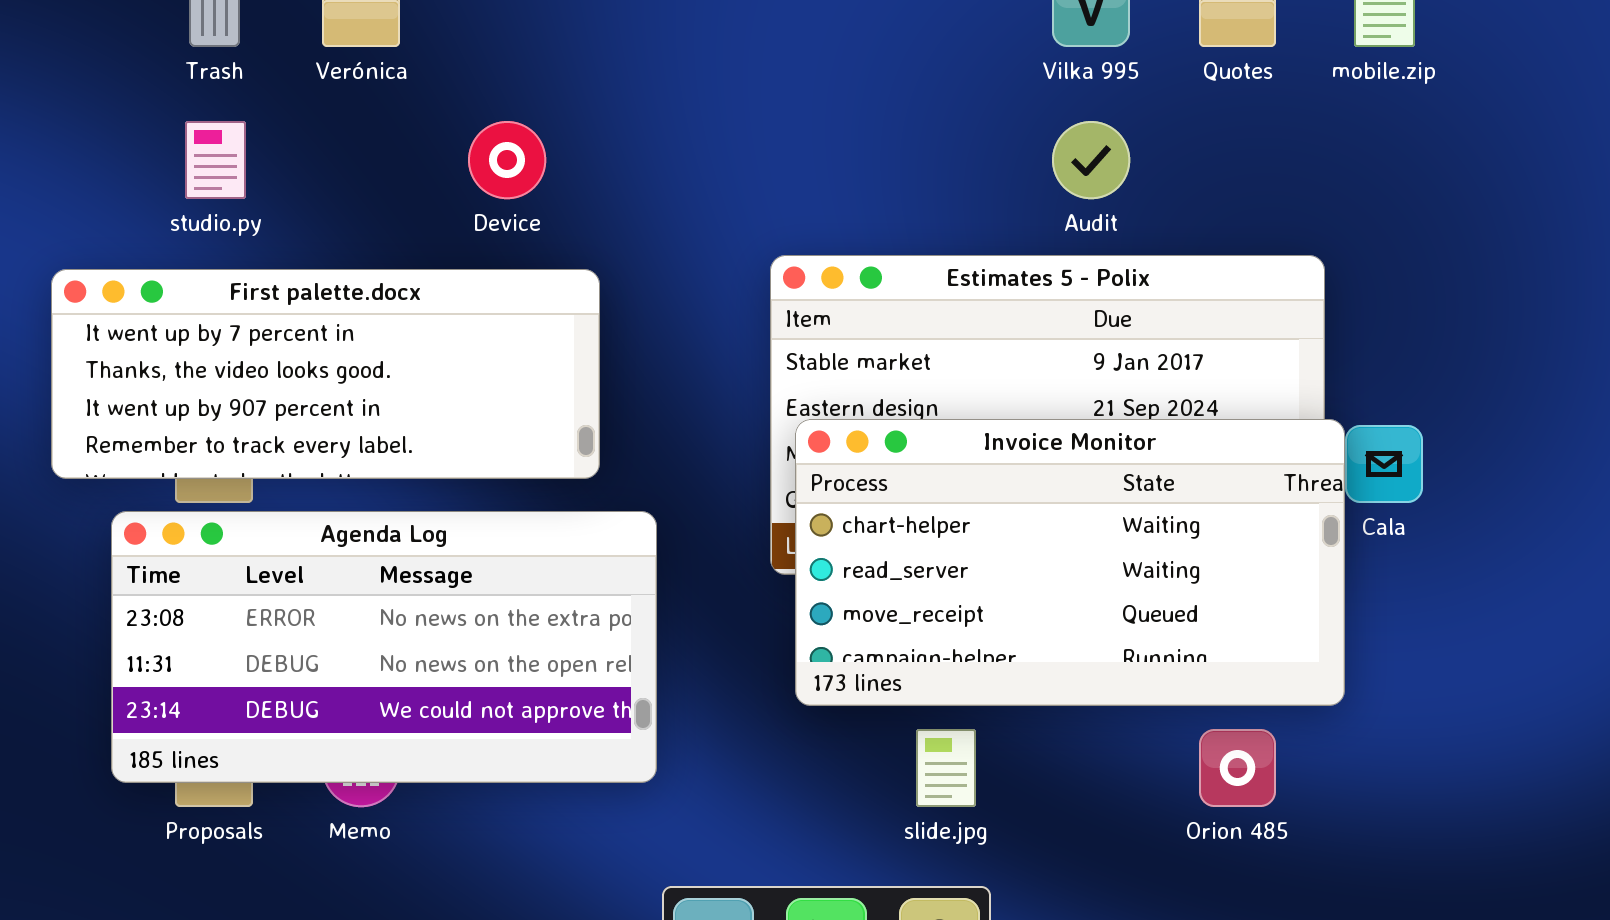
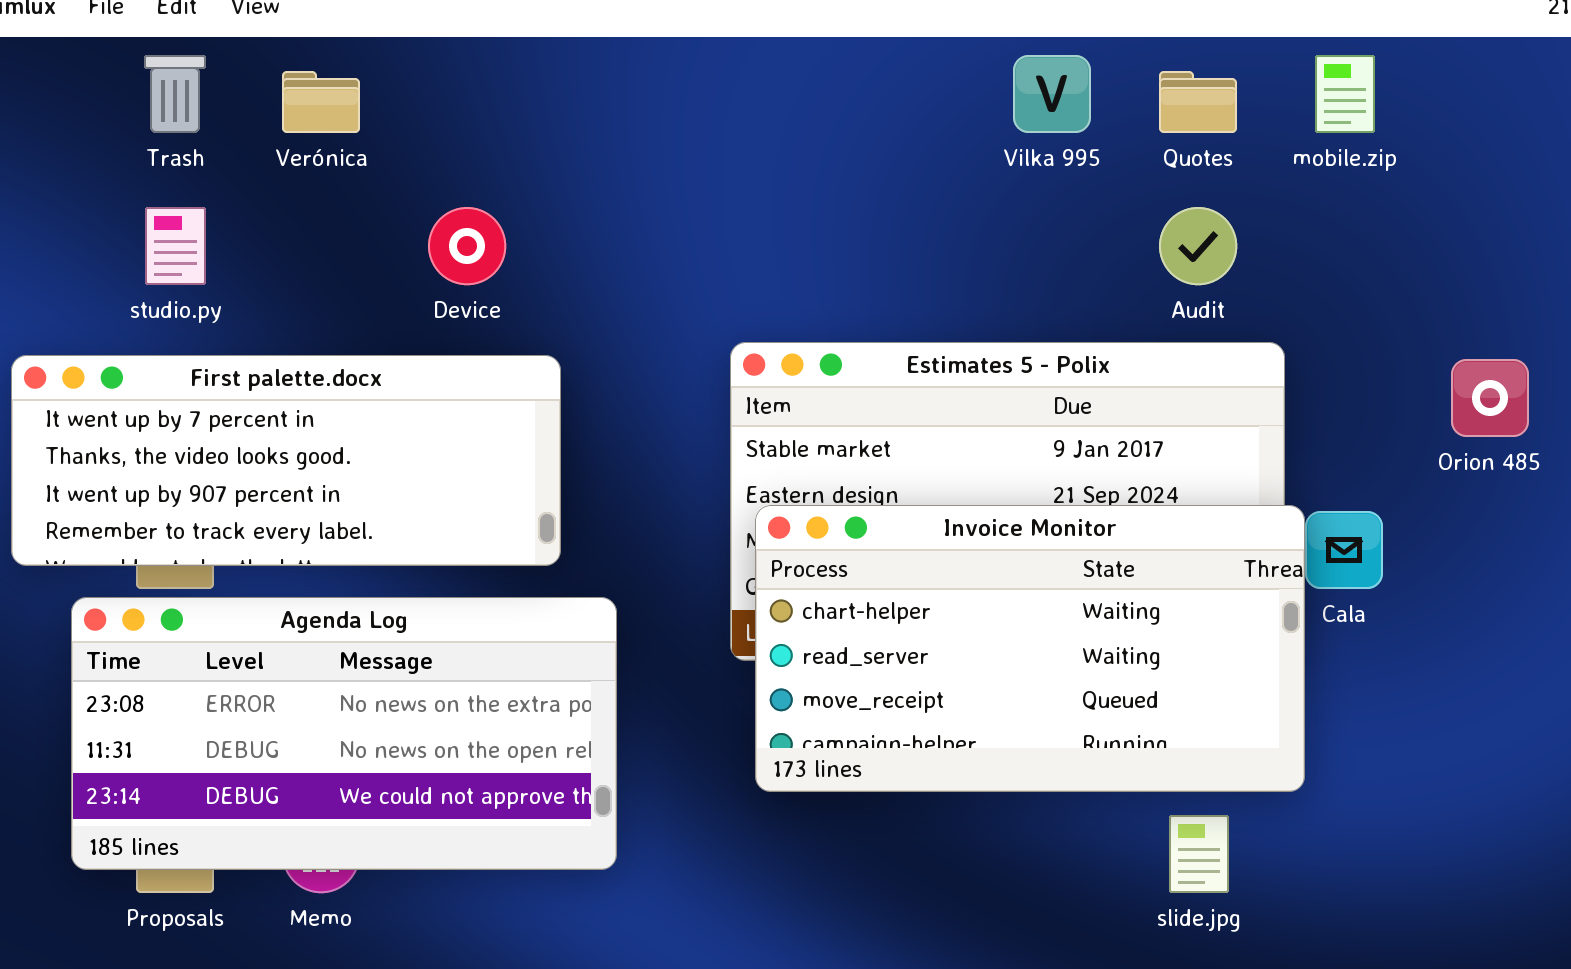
Audit: [1052,121,1130,199] -> [1159,207,1237,285], moved
slide.jpg: [916,729,976,807] -> [1169,815,1229,893], moved
Orion 485: [1199,729,1276,807] -> [1451,359,1529,437], moved

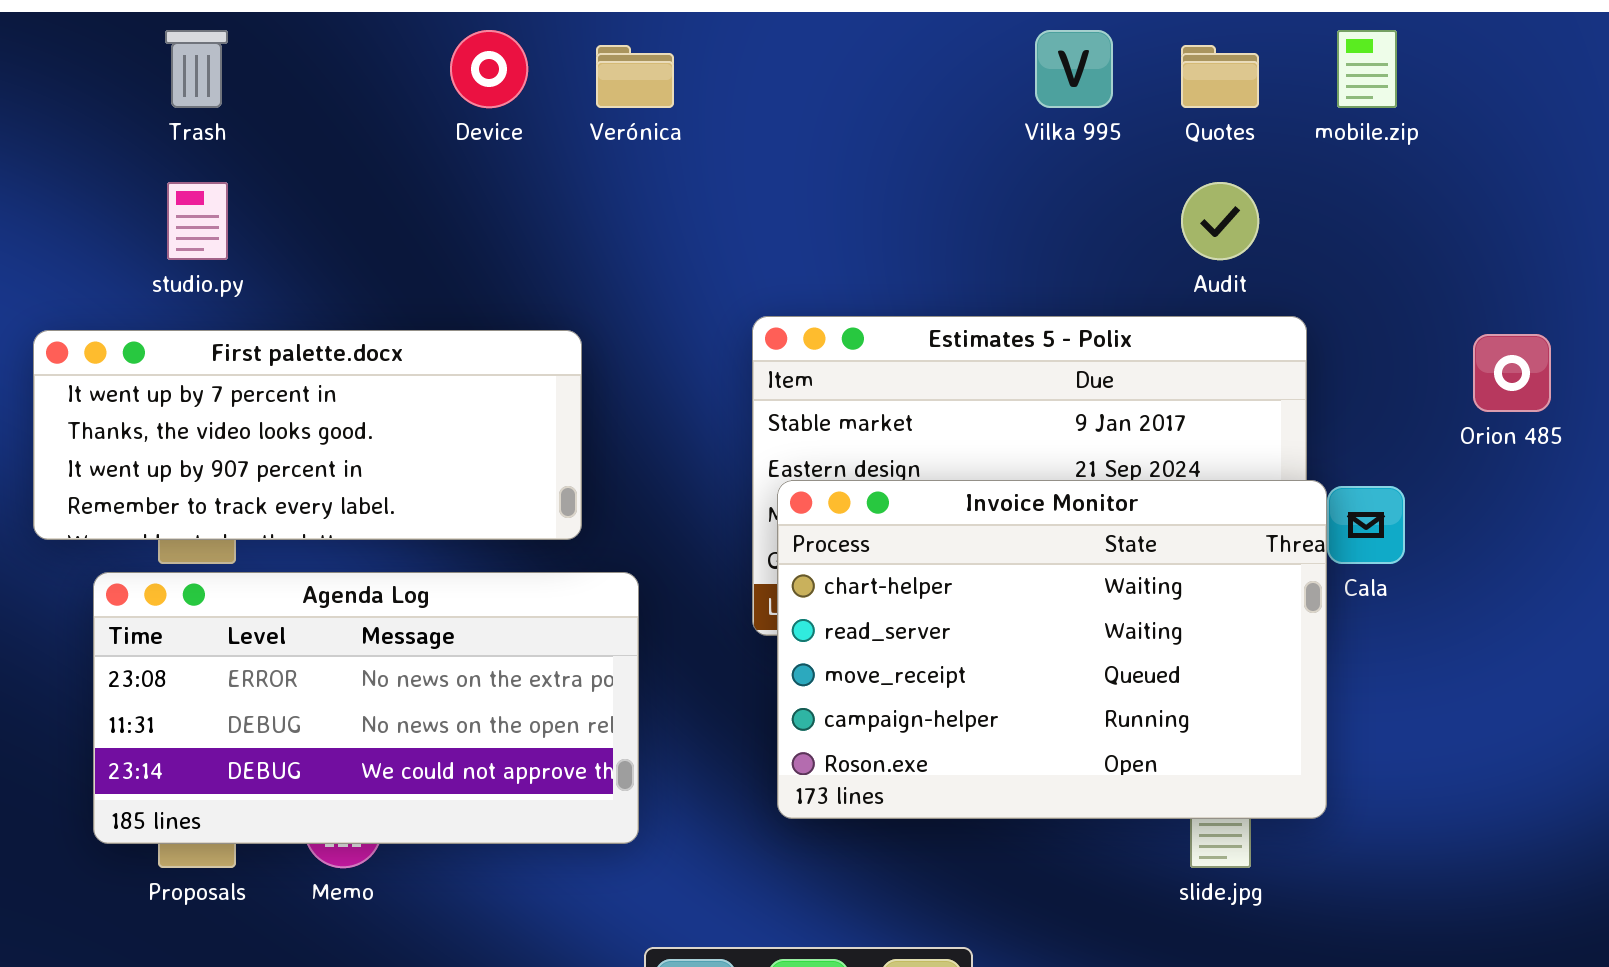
Verónica: [282,71,360,133] -> [596,45,674,108], moved
Device: [428,207,506,285] -> [450,30,528,108], moved
Invoice Monitor: [755,505,1305,792] -> [777,480,1327,819], resized

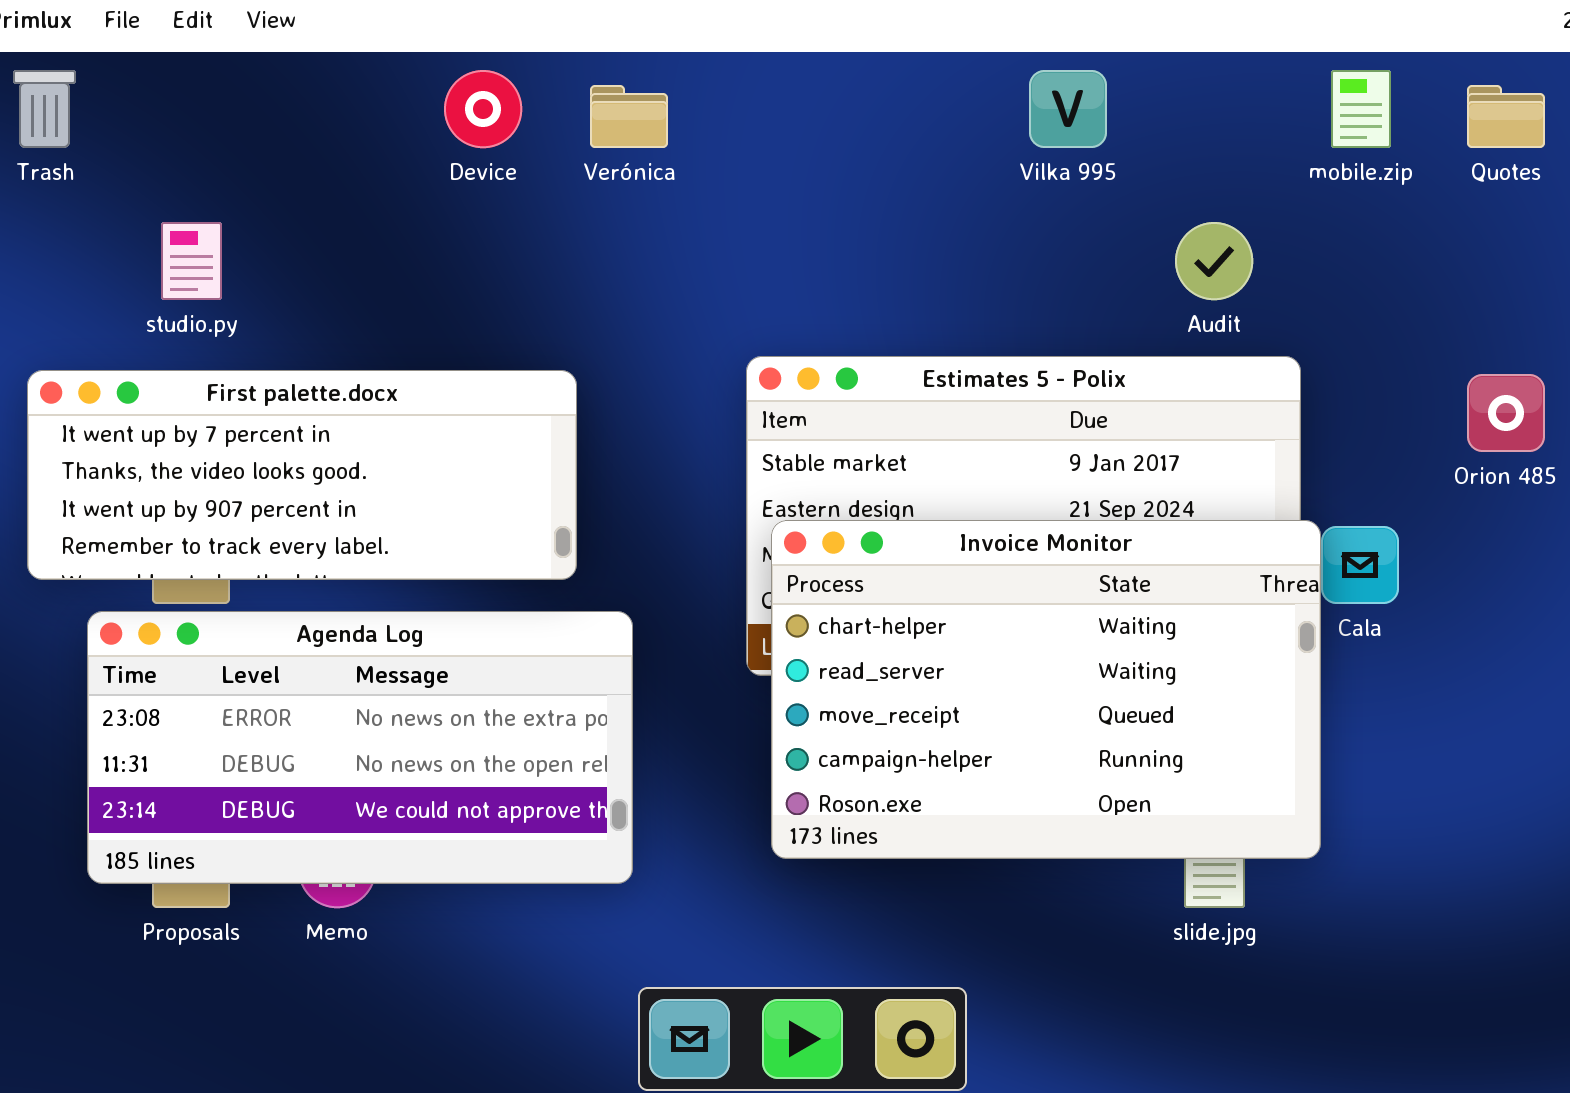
Trash: [165,30,228,108] -> [13,70,76,148], moved
Quotes: [1181,45,1259,108] -> [1467,85,1545,148], moved

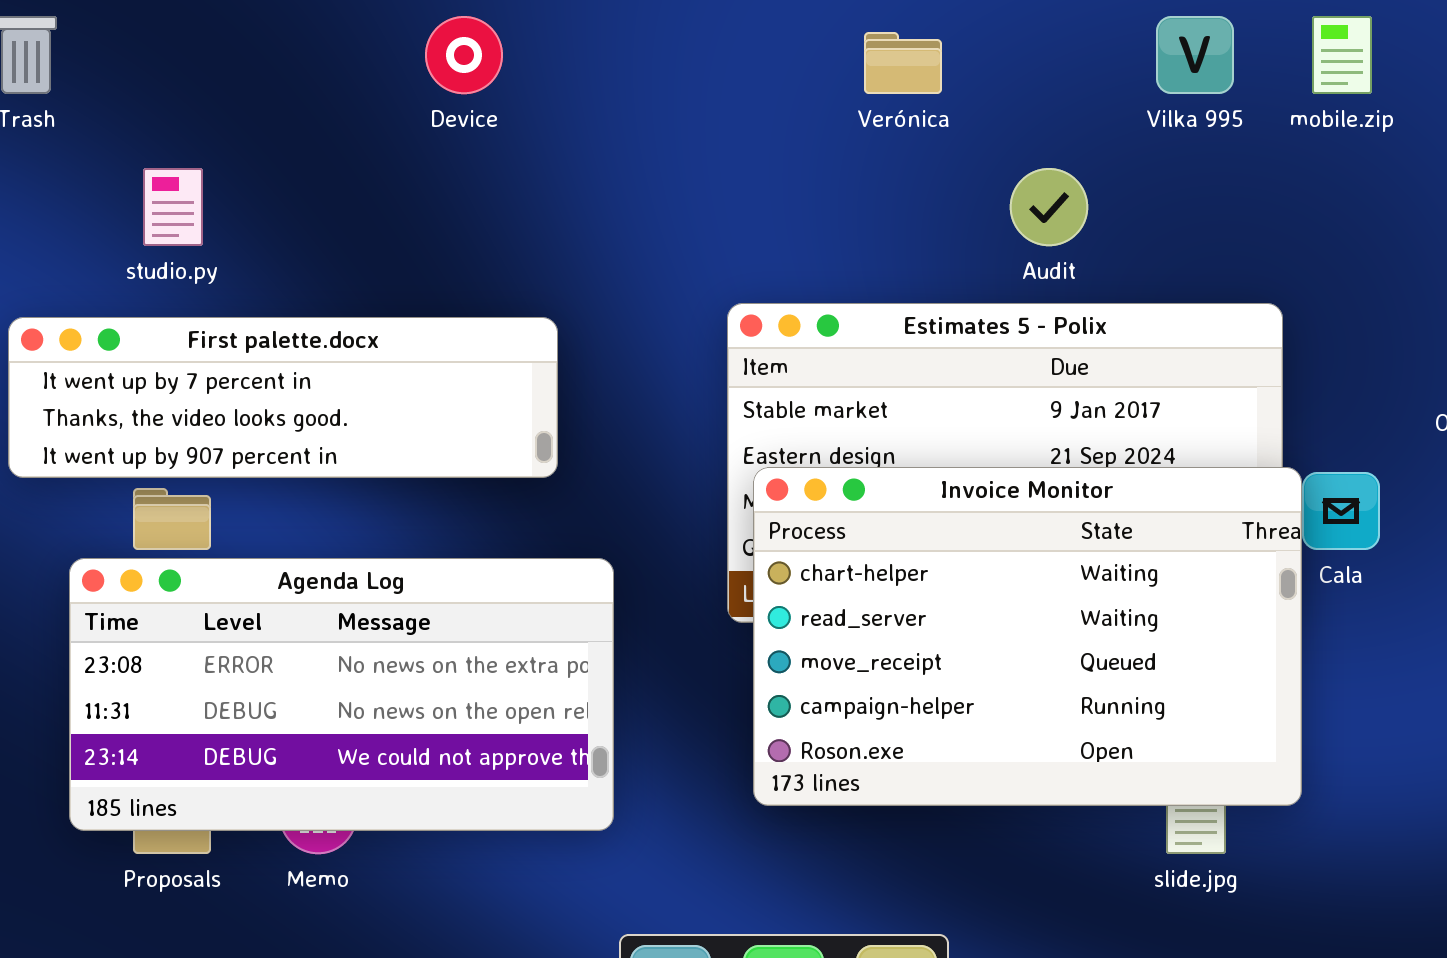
Vilka 995: [1029,70,1107,148] -> [1156,16,1234,94], moved
Verónica: [590,85,668,148] -> [864,32,942,94], moved
Audit: [1175,222,1253,300] -> [1010,168,1088,246], moved
First palette.docx: [27,370,577,580] -> [8,317,558,478], resized

